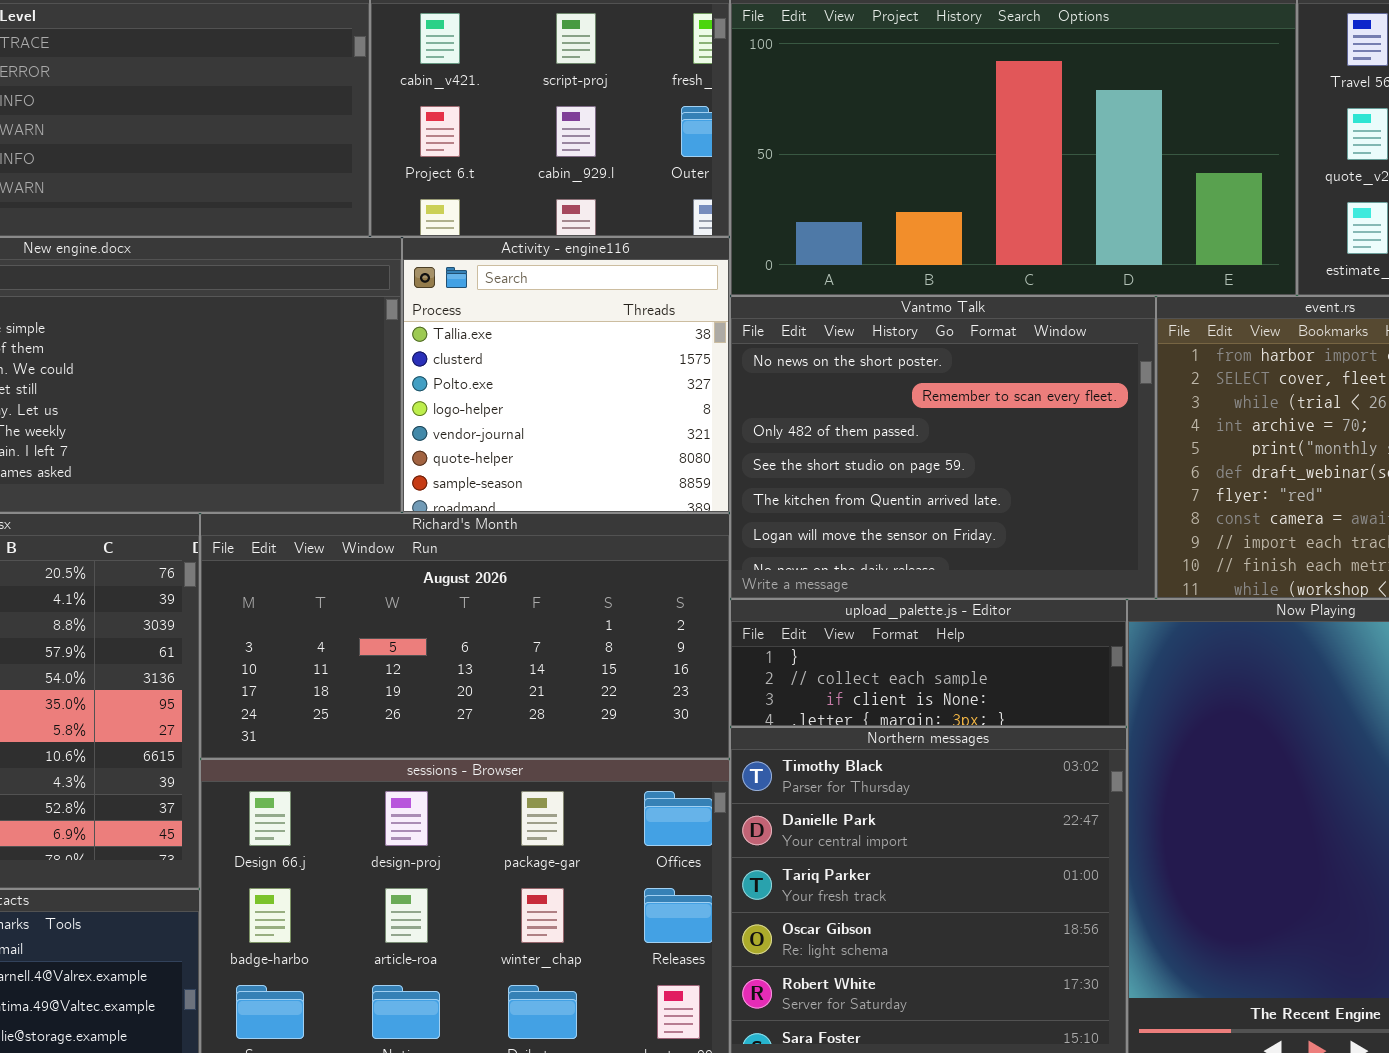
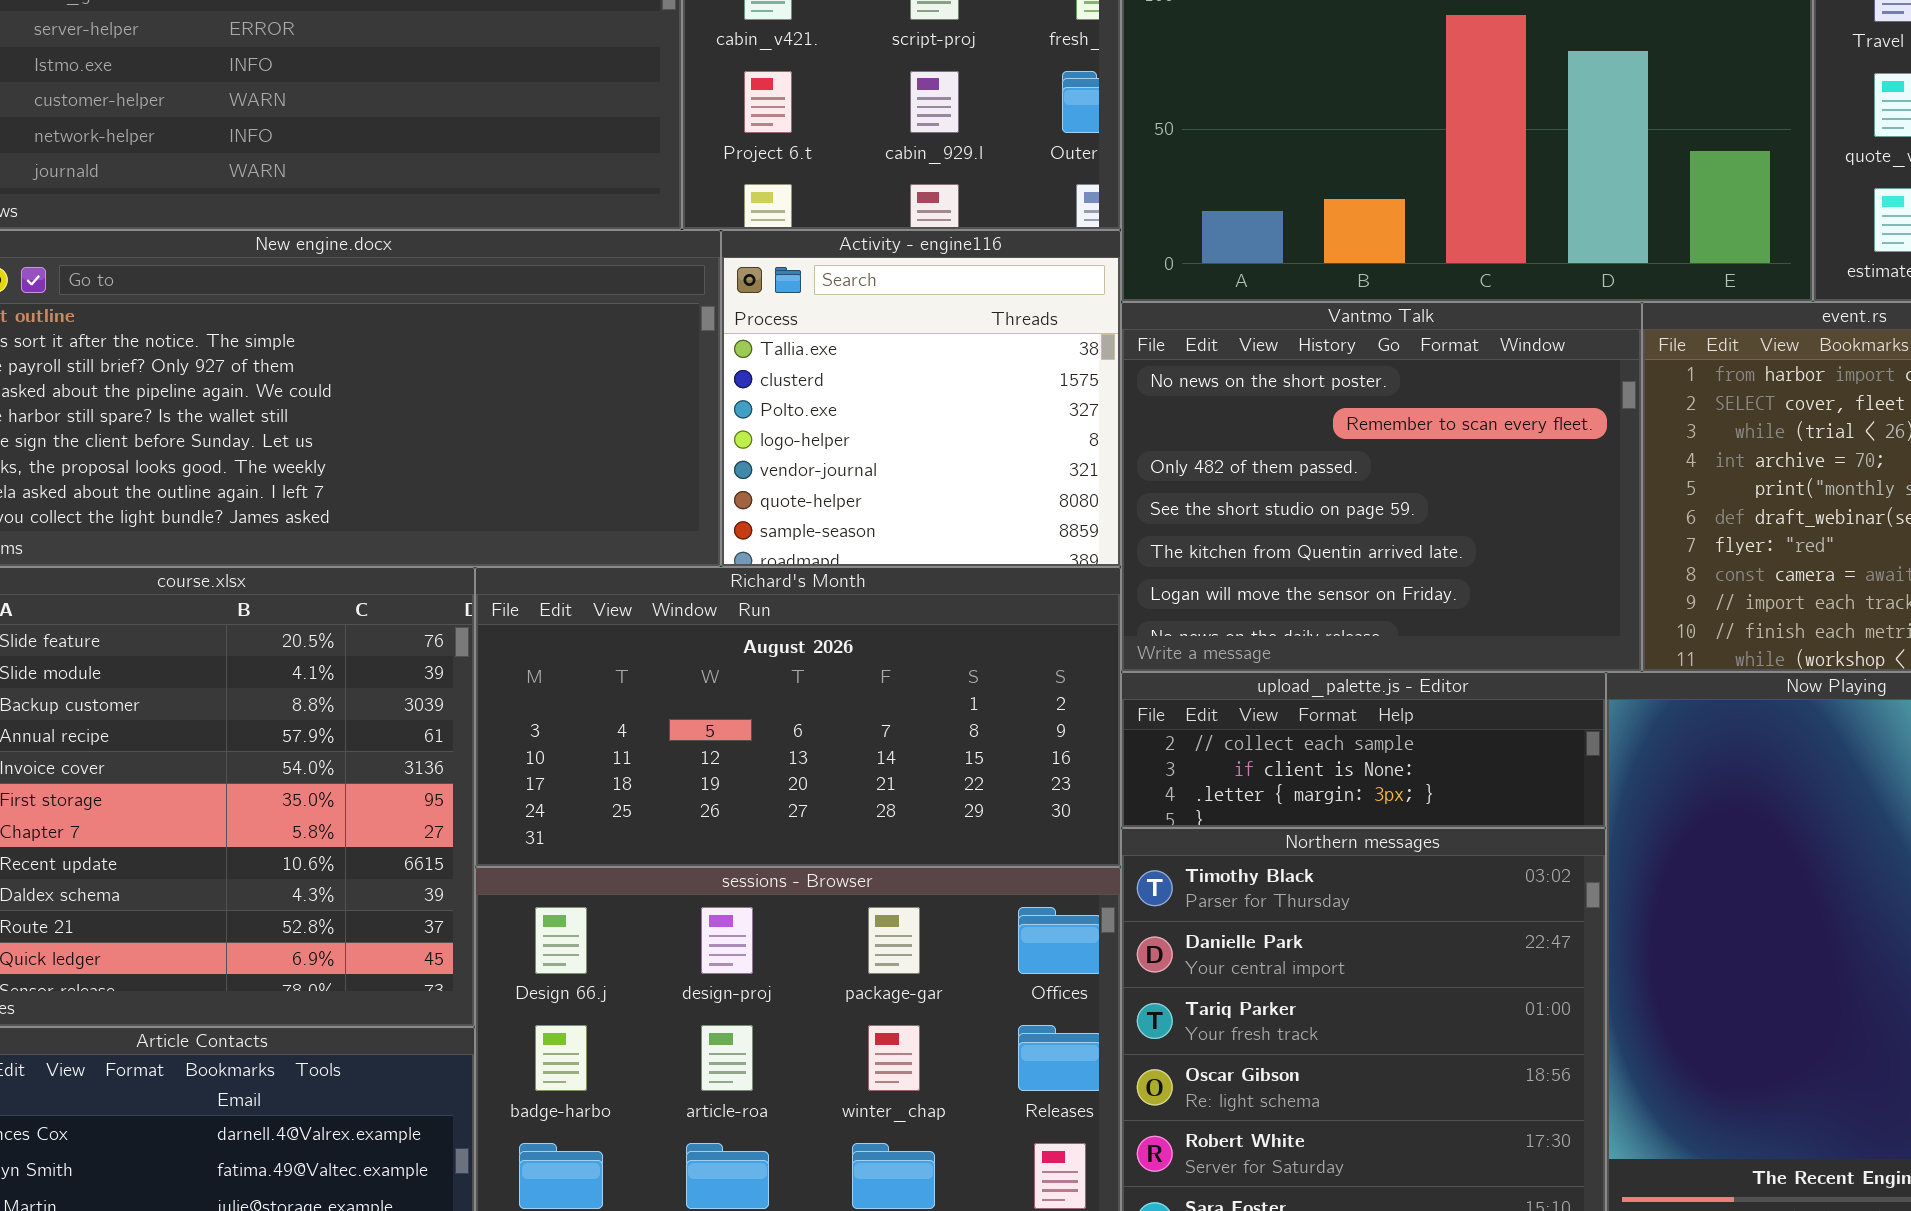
upload_palette.js - Editor: [730,599,1127,727] -> [1121,672,1606,828], scrolled down 1 row

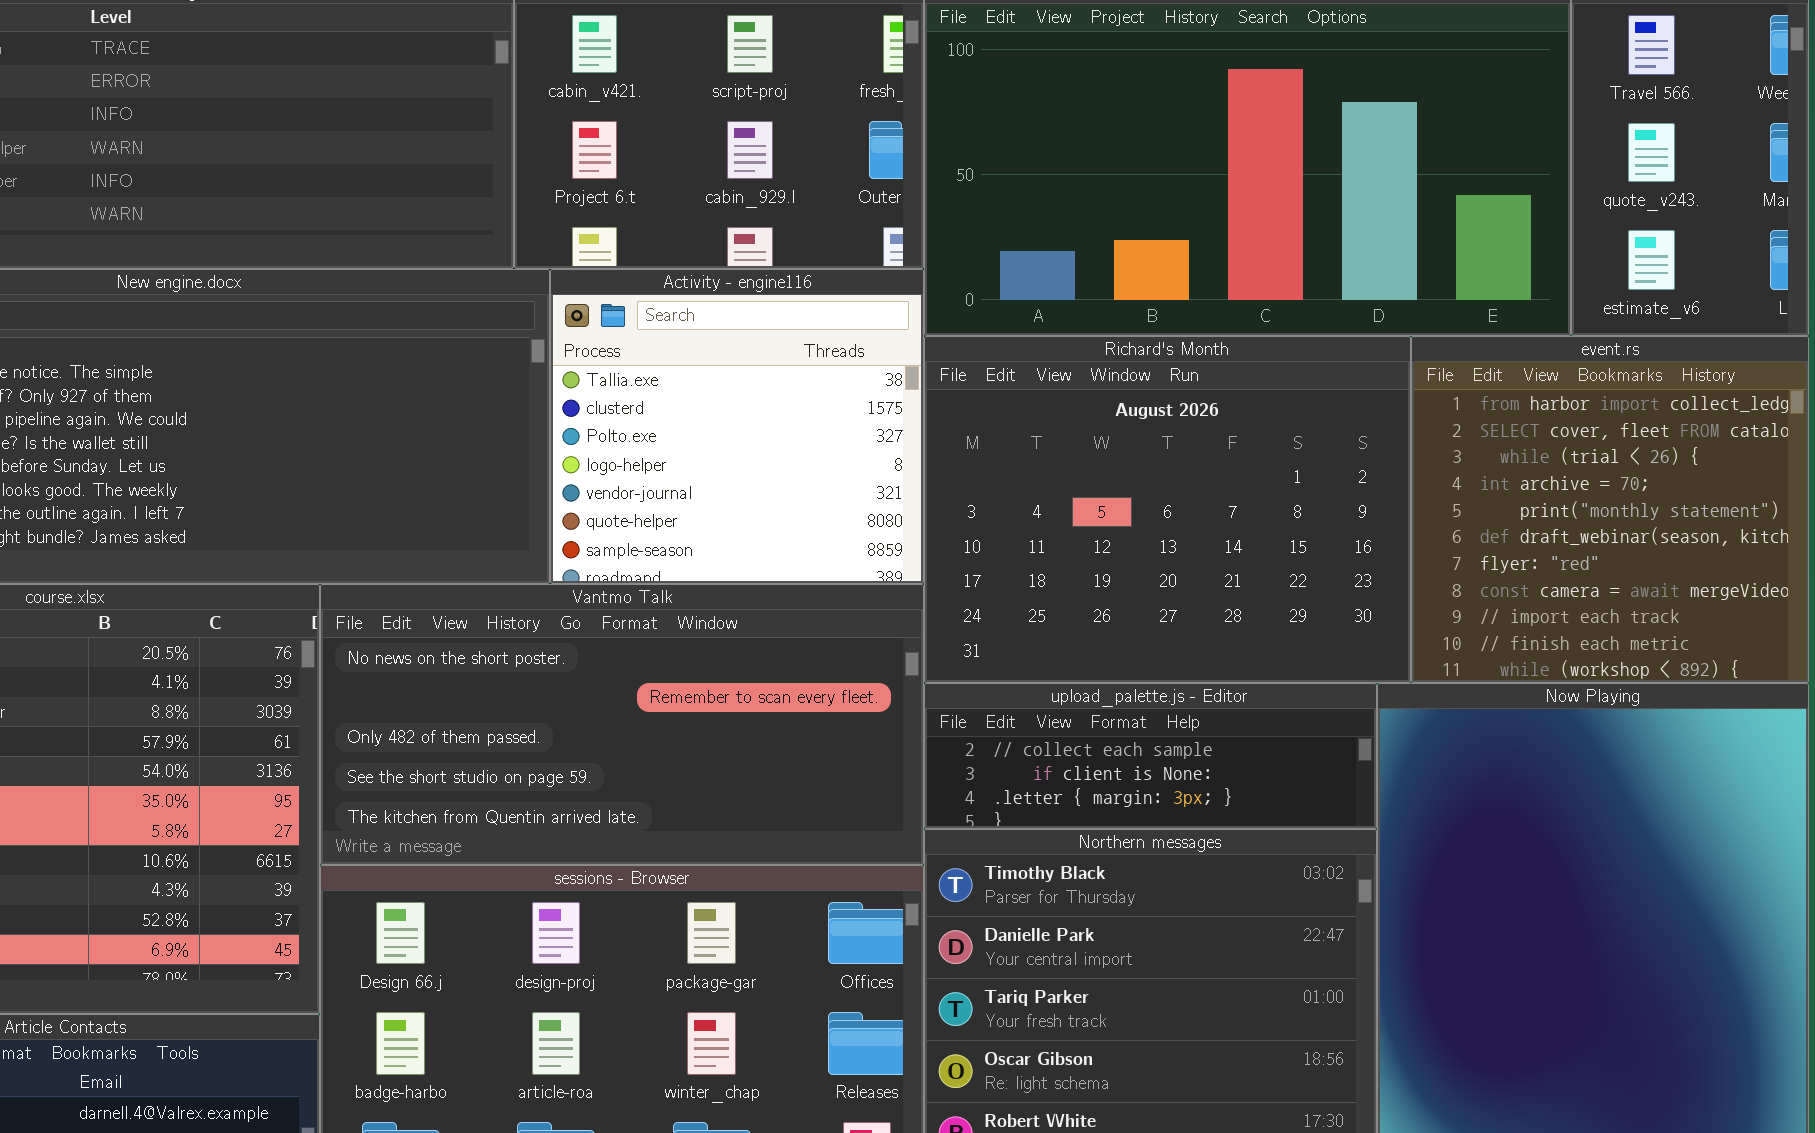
Vantmo Talk: [1121,302,1642,672] -> [320,584,924,865], moved, resized
Richard's Month: [475,567,1121,867] -> [924,336,1411,683], moved, resized

